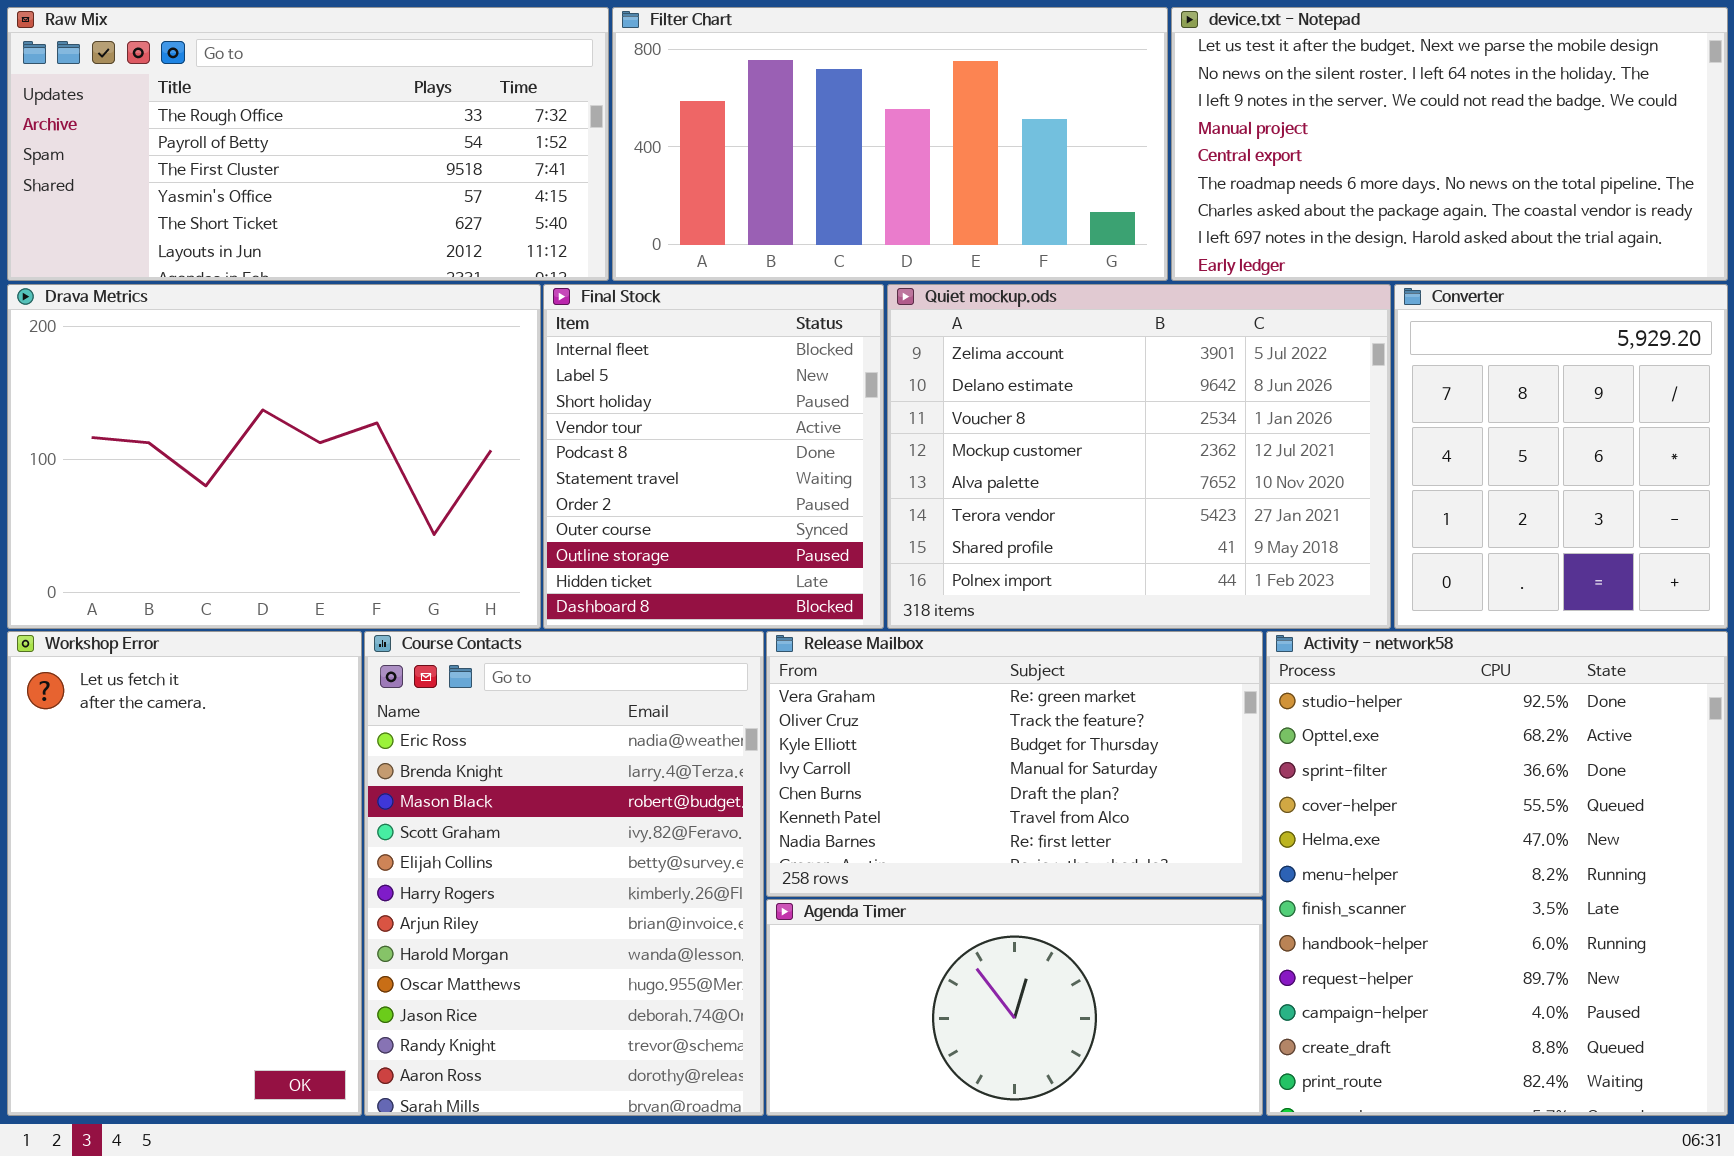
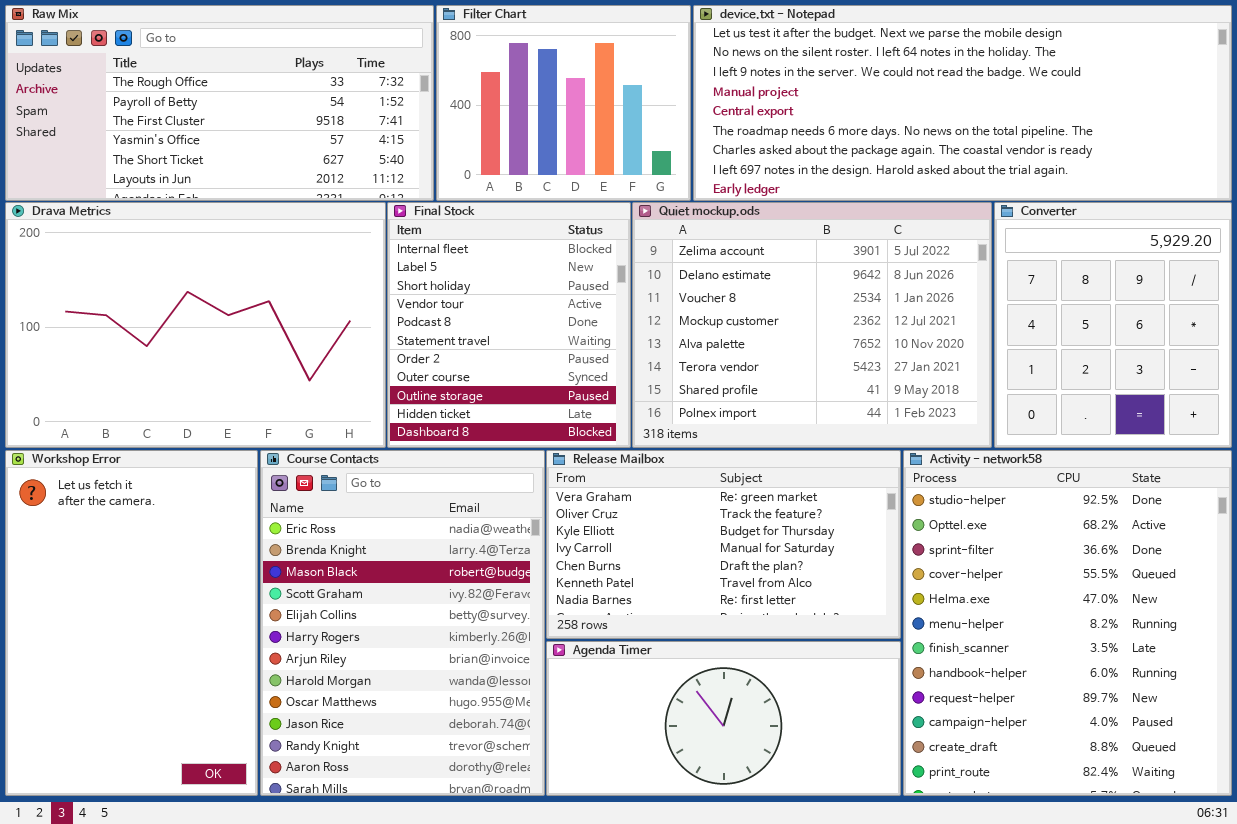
Filter Chart: [612,7,1168,281] -> [436,5,691,201], resized
device.txt - Notepad: [1171,7,1728,281] -> [693,5,1232,201], resized

